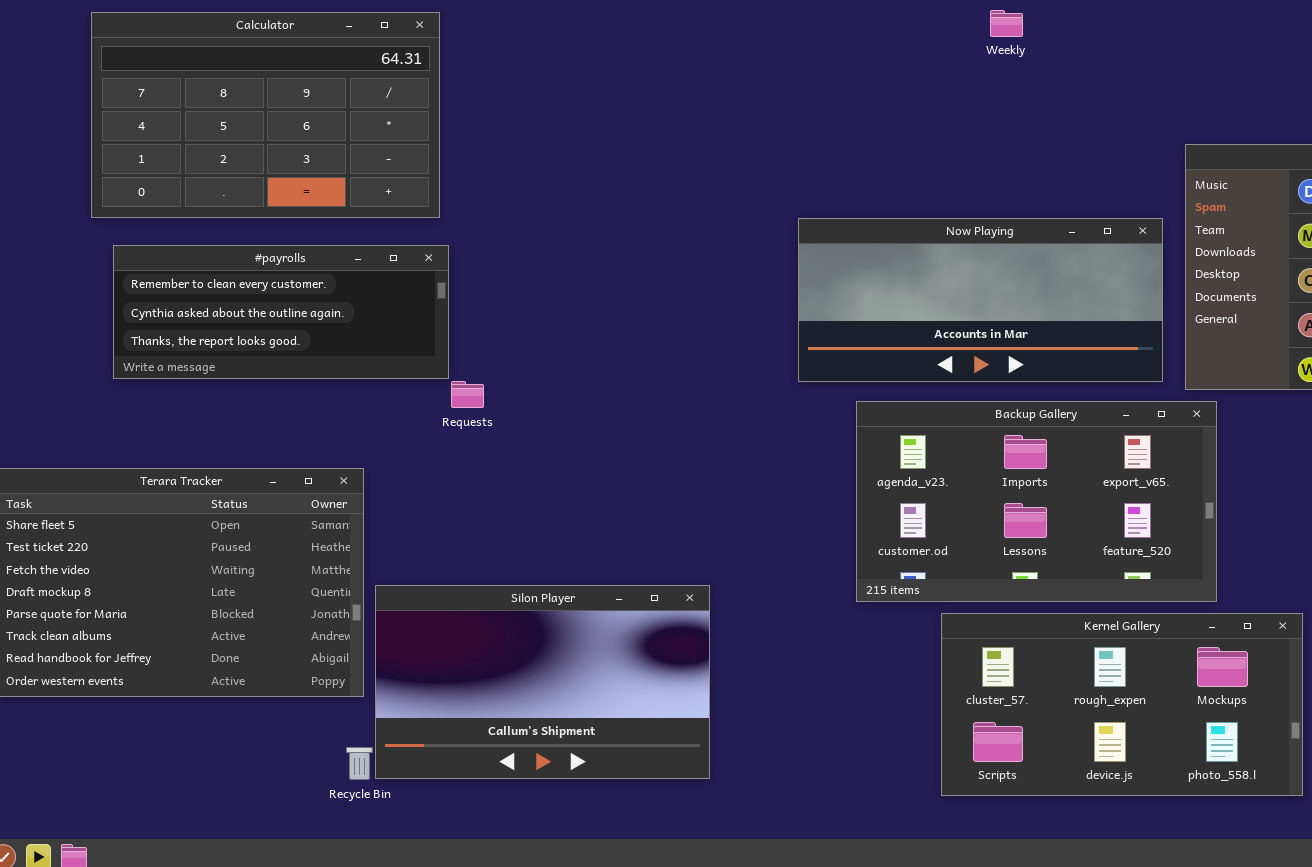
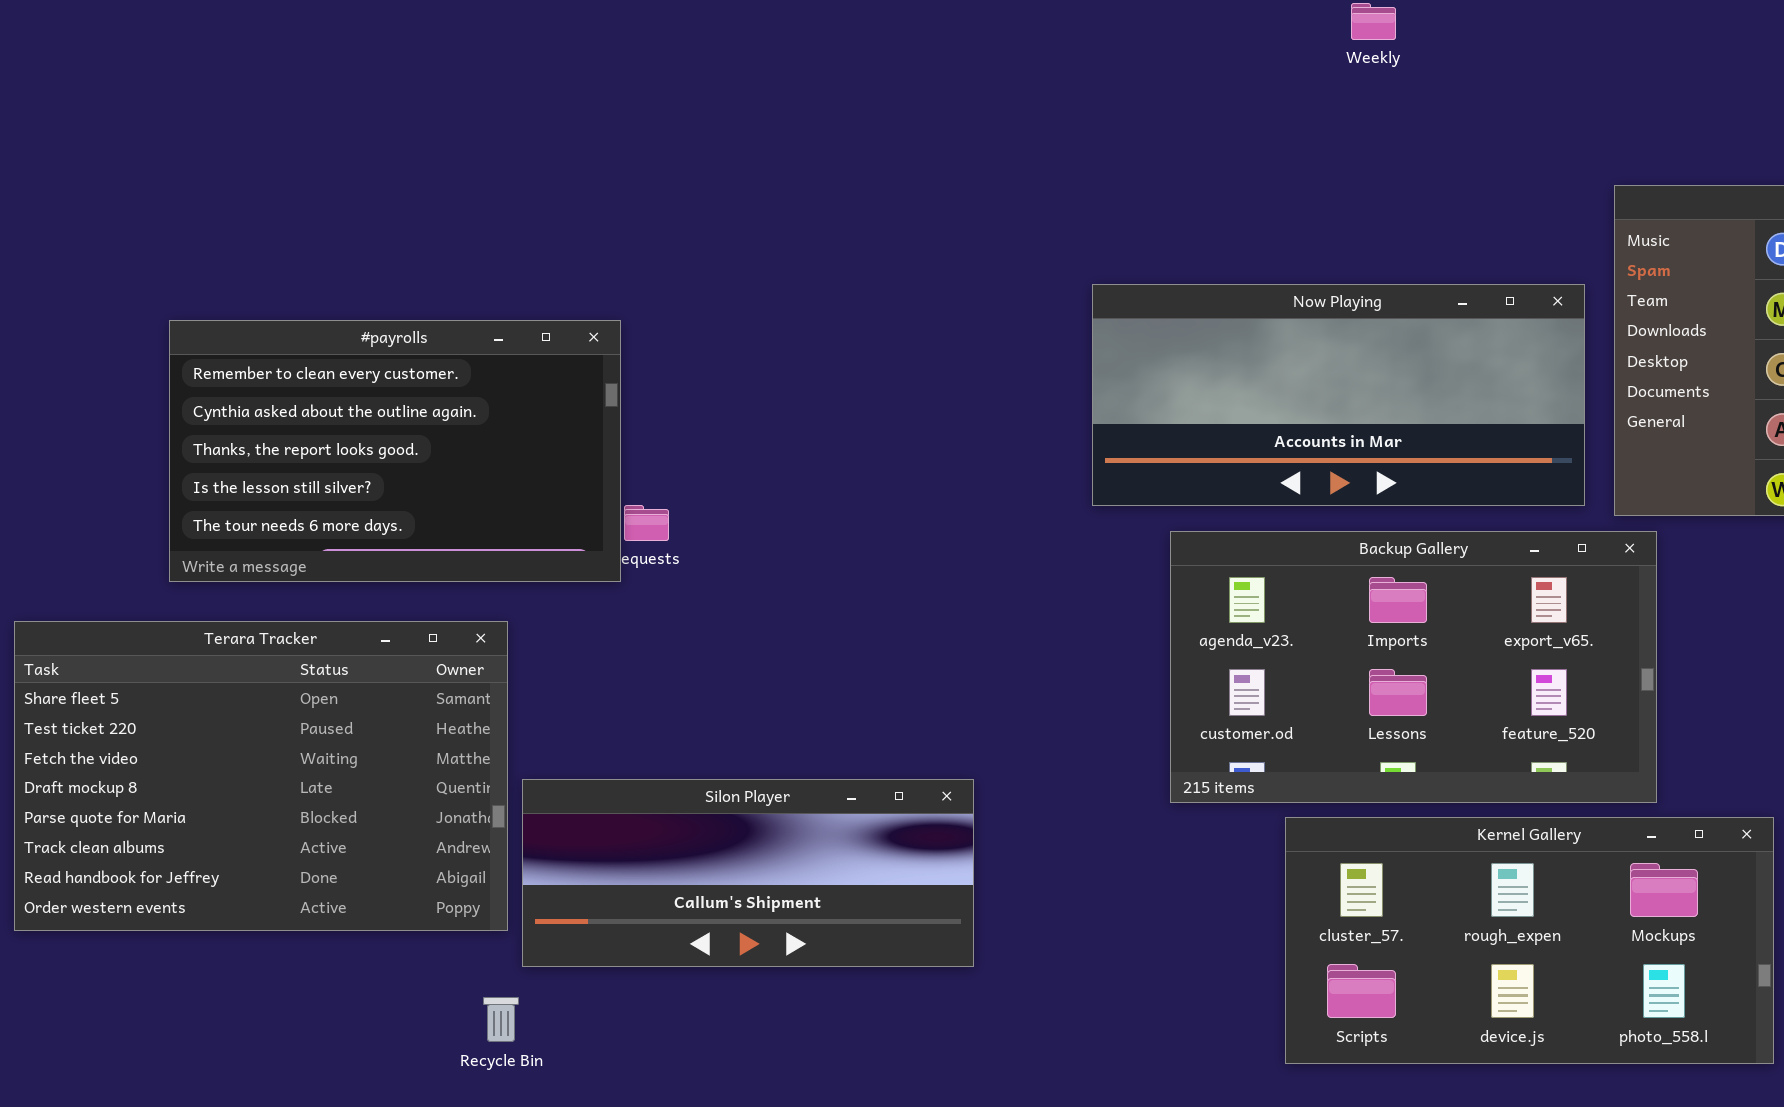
Calculator: [91,12,440,218] -> none, closed
#payrolls: [113,245,449,379] -> [169,320,621,582], resized
Silon Player: [375,585,710,779] -> [522,779,974,967], resized

